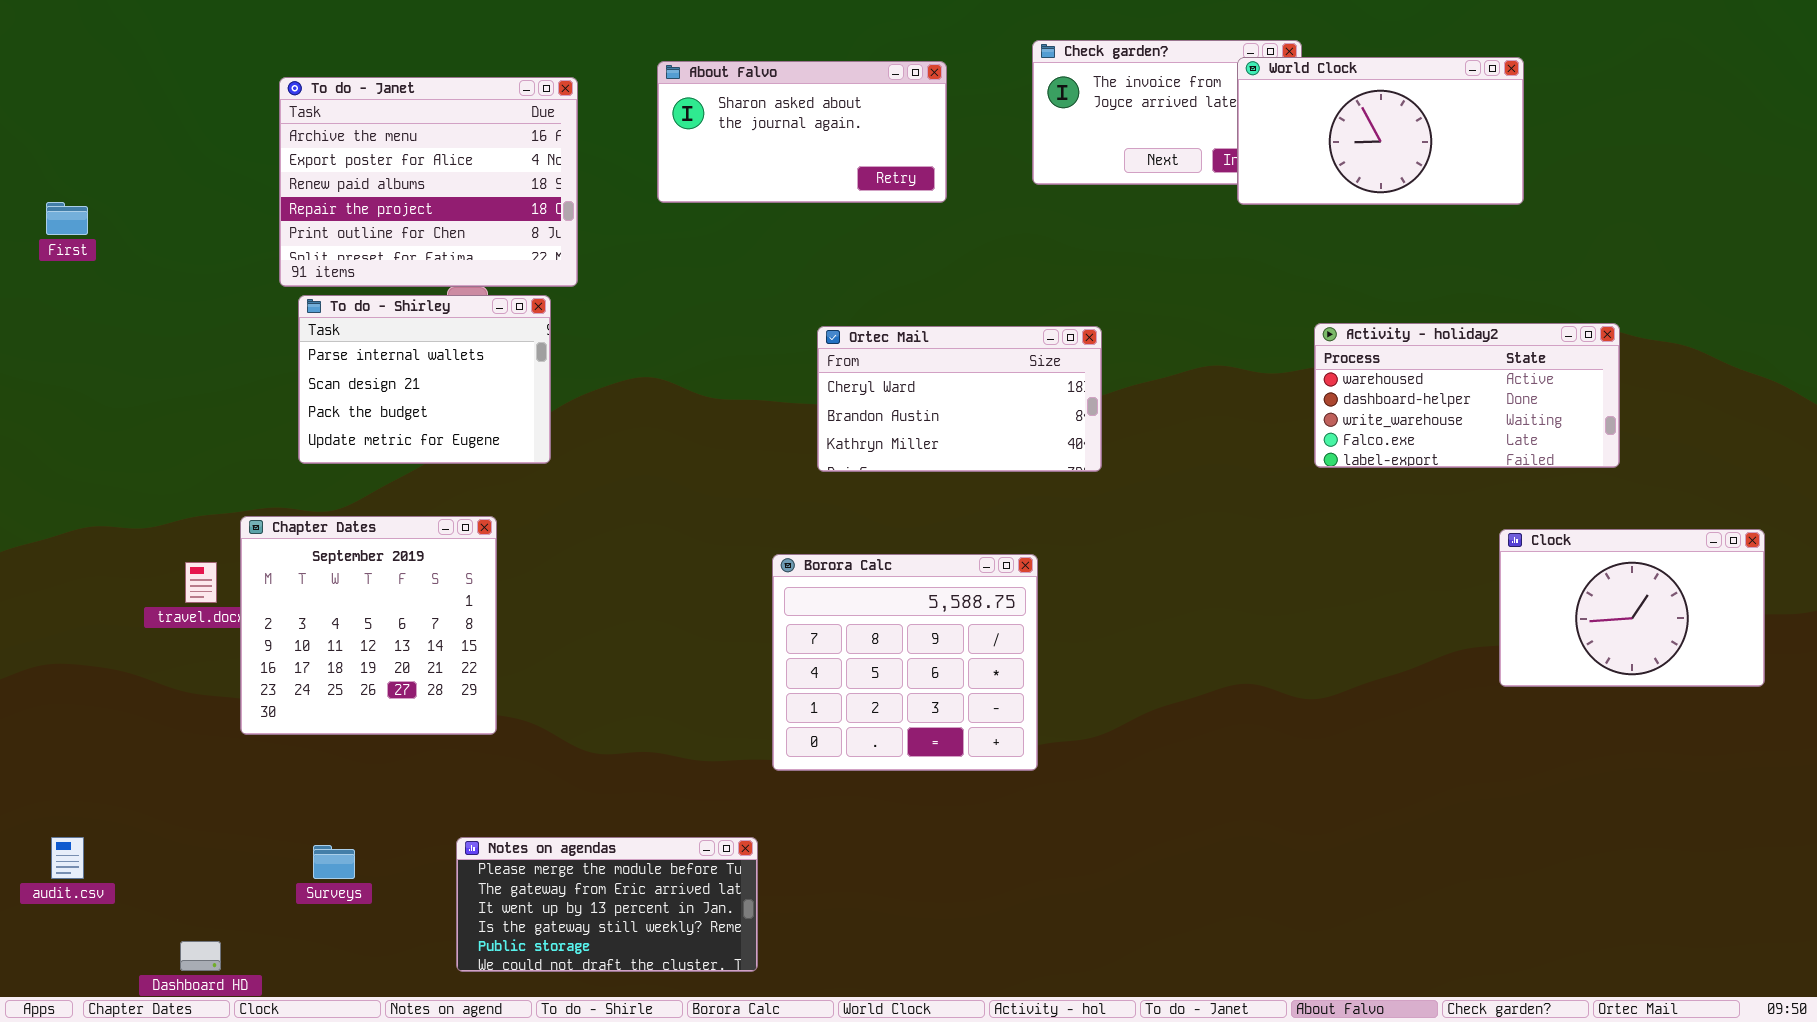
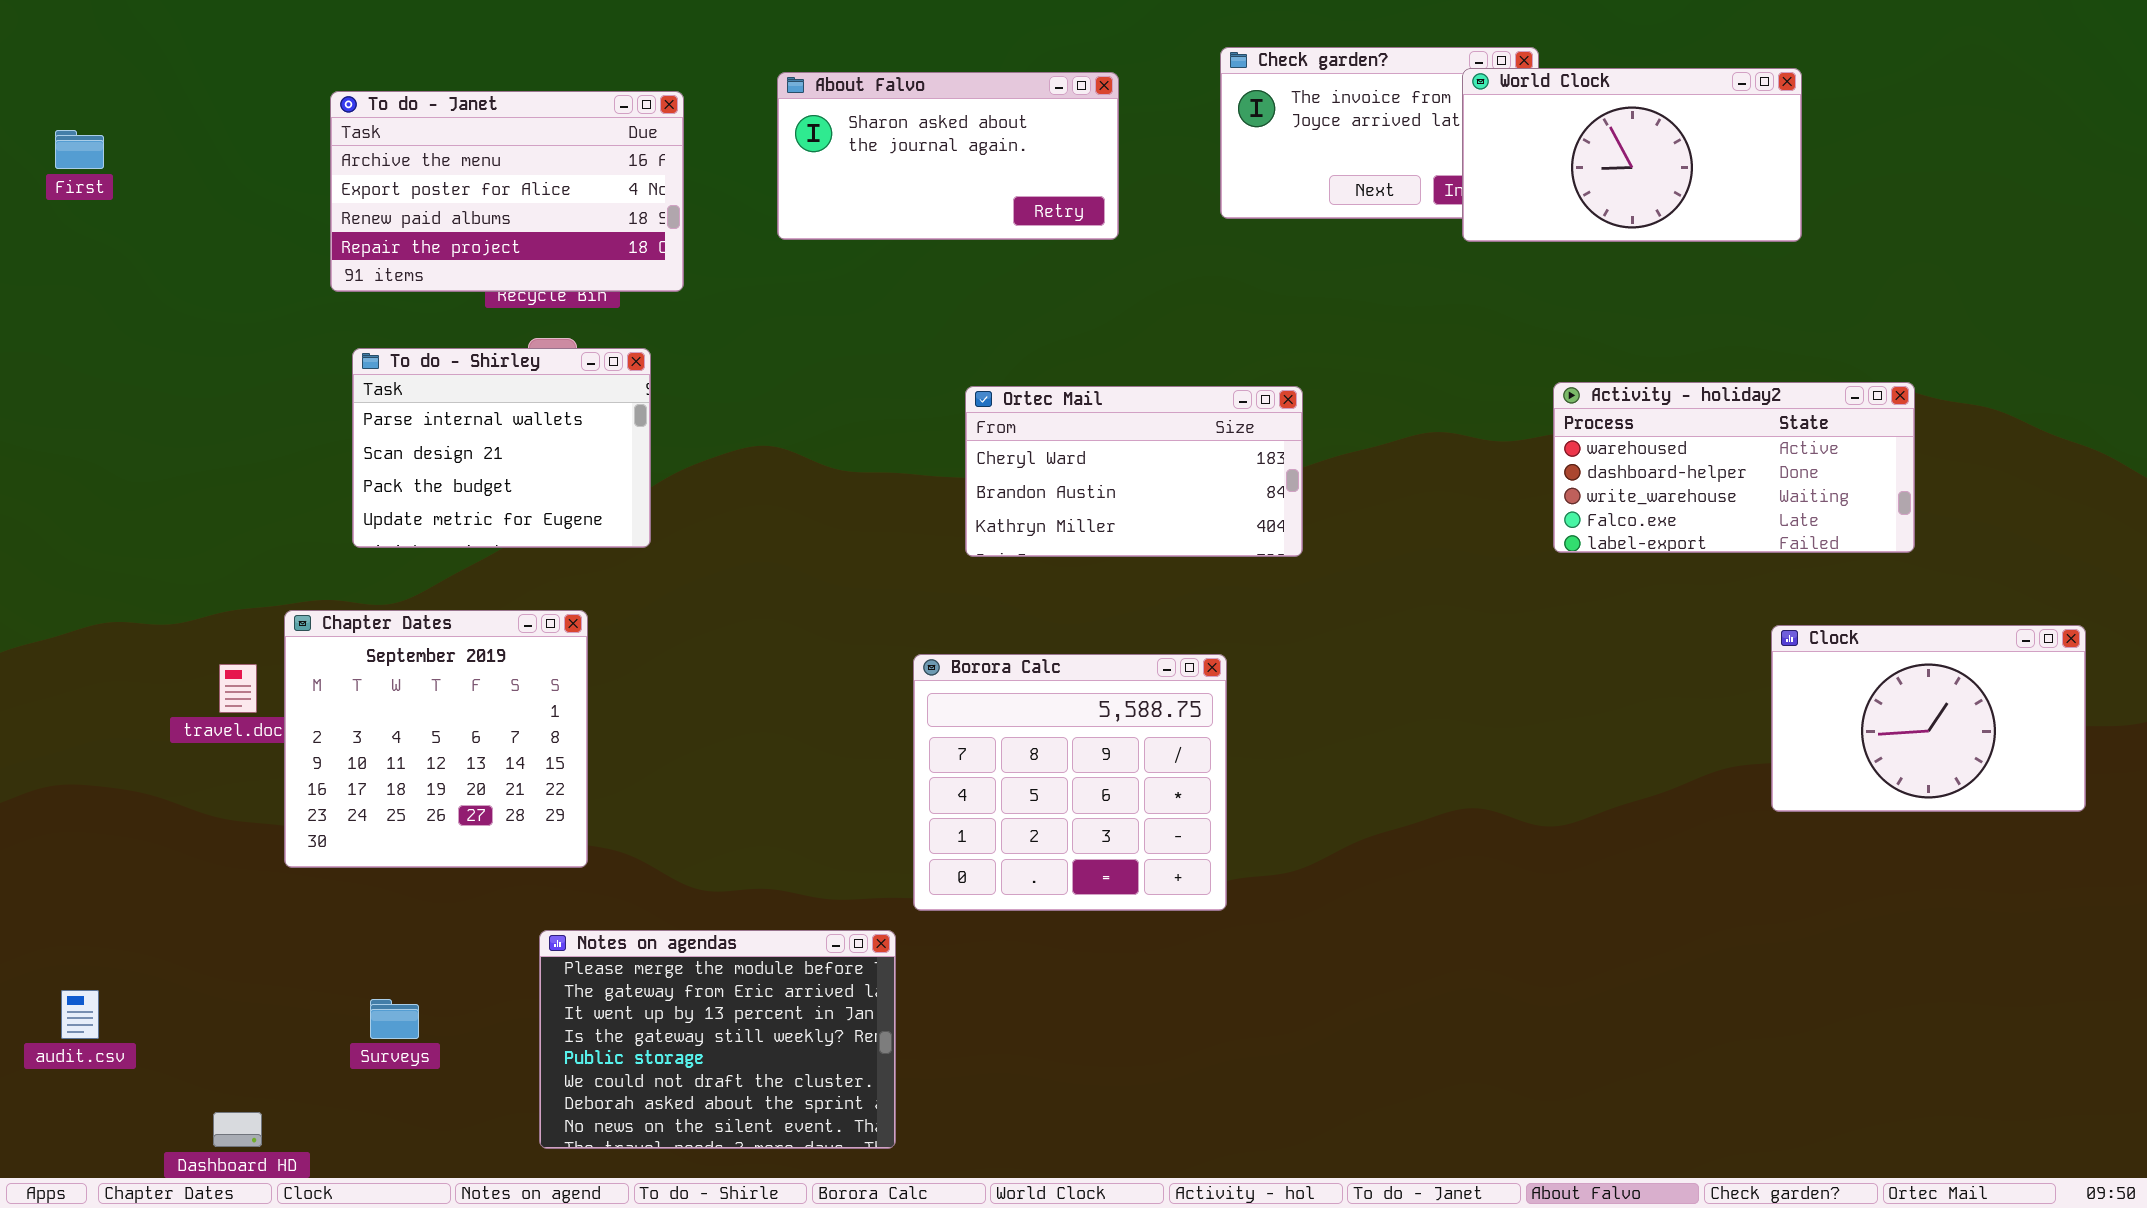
To do - Janet: [279,77,578,287] -> [330,91,684,292], resized
First: [46,202,88,235] -> [55,130,104,169], moved
Notes on agendas: [456,837,758,972] -> [539,930,896,1149], resized

